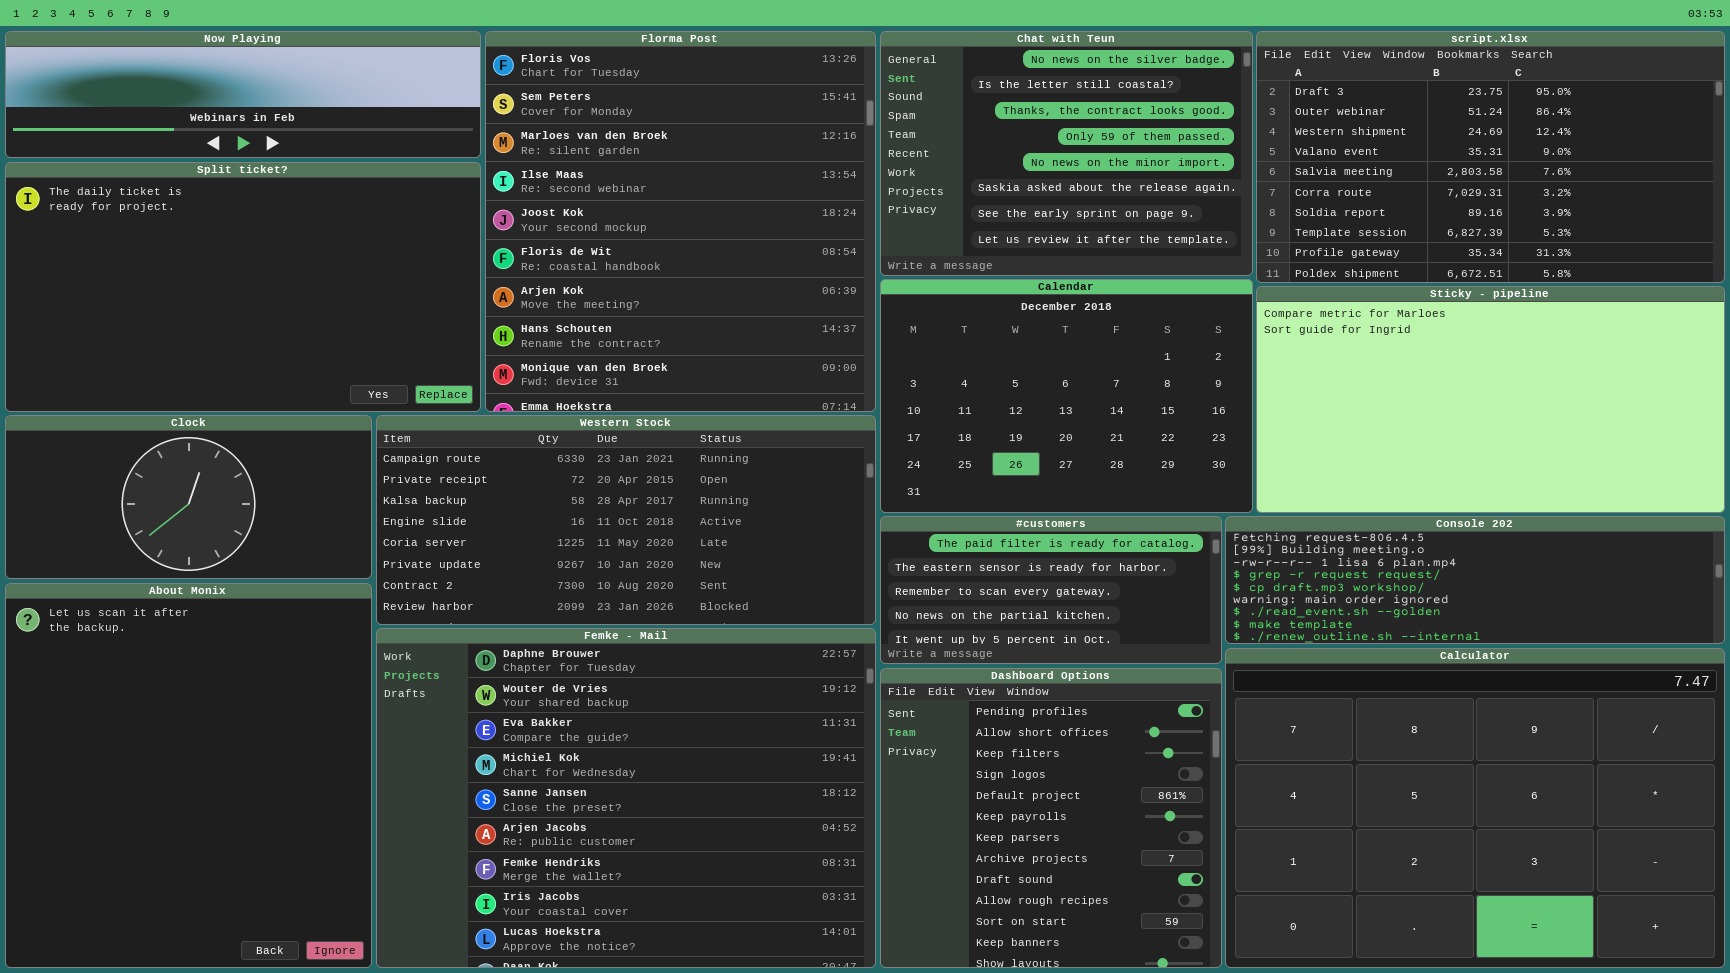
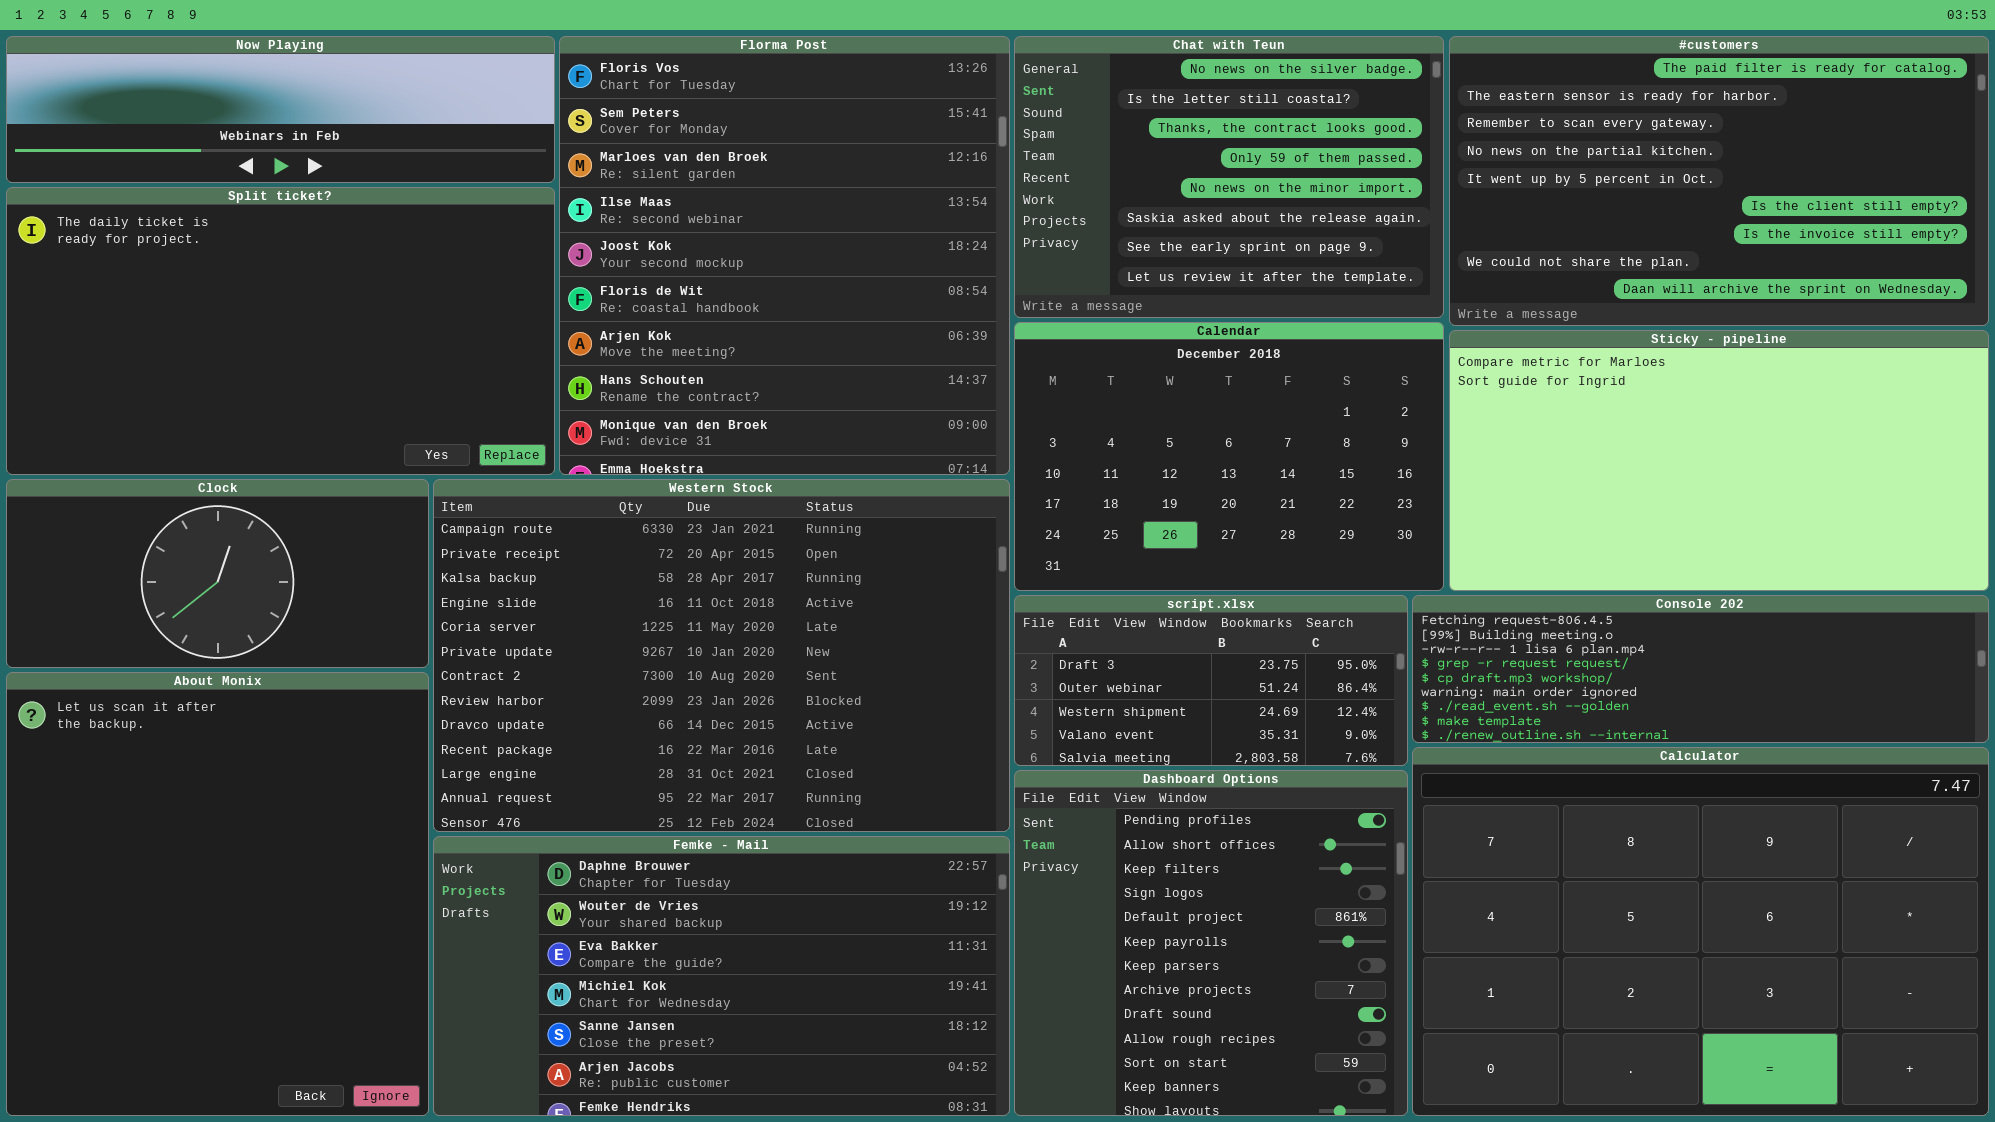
script.xlsx: [1256,31,1725,283] -> [1014,595,1408,766], moved, resized
Western Stock: [376,415,876,625] -> [433,479,1010,832], resized
#customers: [880,516,1222,664] -> [1449,36,1989,326], moved, resized
Femke - Mail: [376,628,876,968] -> [433,836,1010,1116], resized

